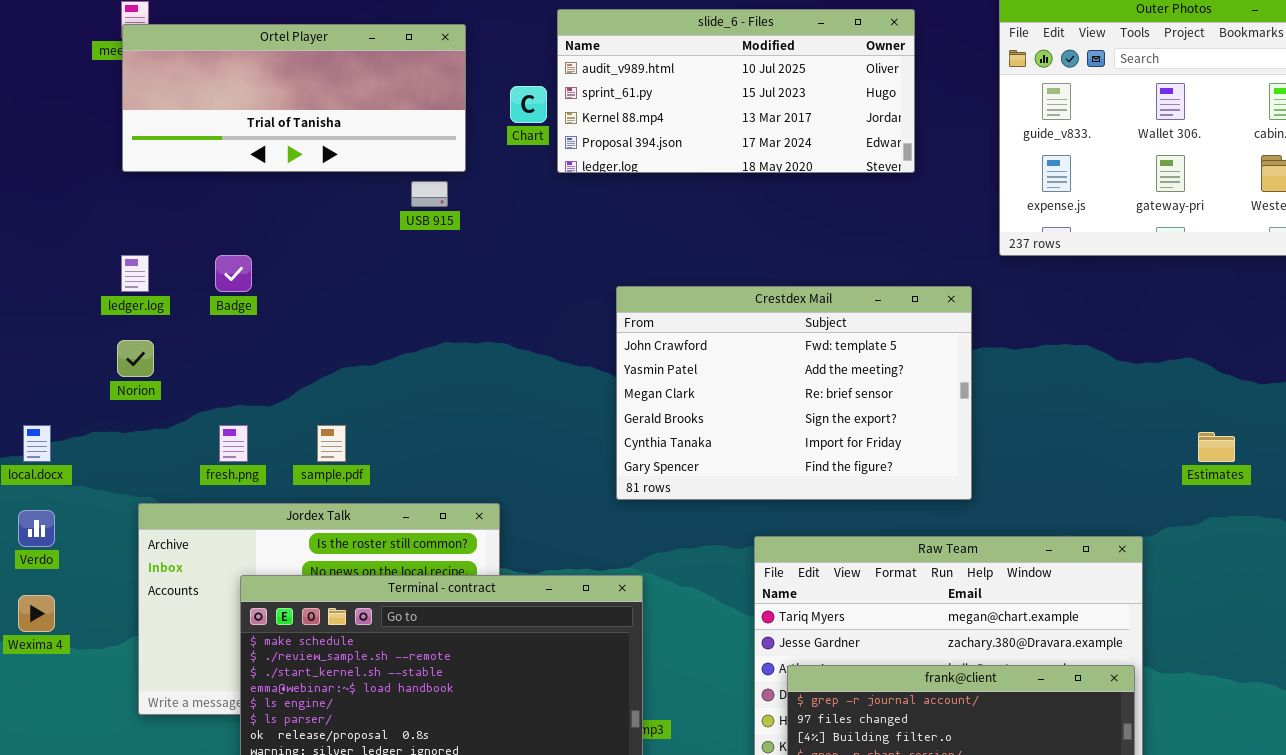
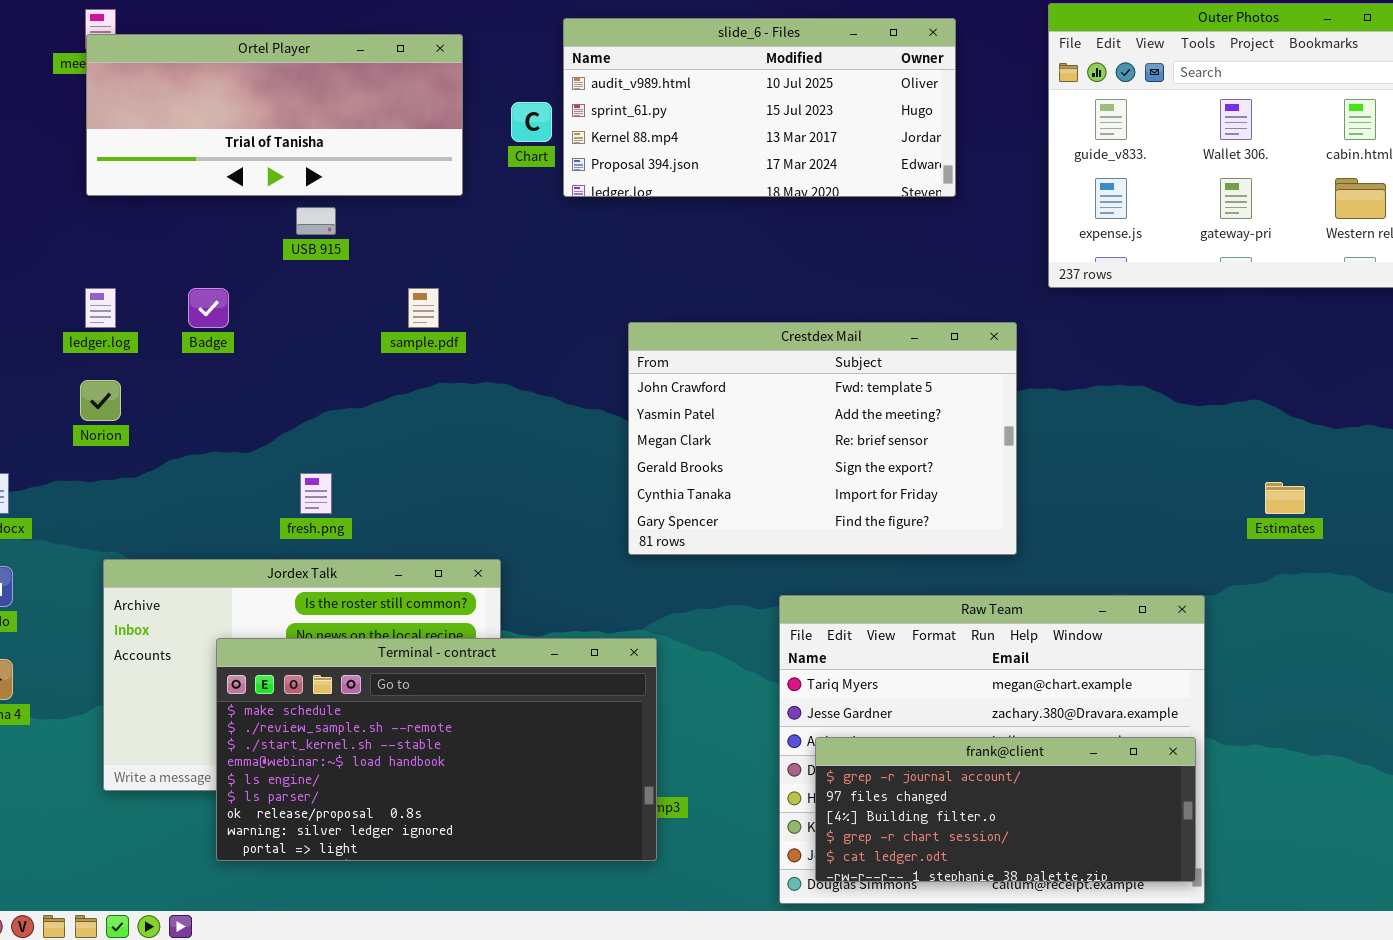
USB 915: [411,181,448,207] -> [296,207,336,235], moved
fresh.png: [219,425,248,462] -> [300,473,332,514], moved
sample.pdf: [317,425,346,462] -> [408,288,439,328], moved

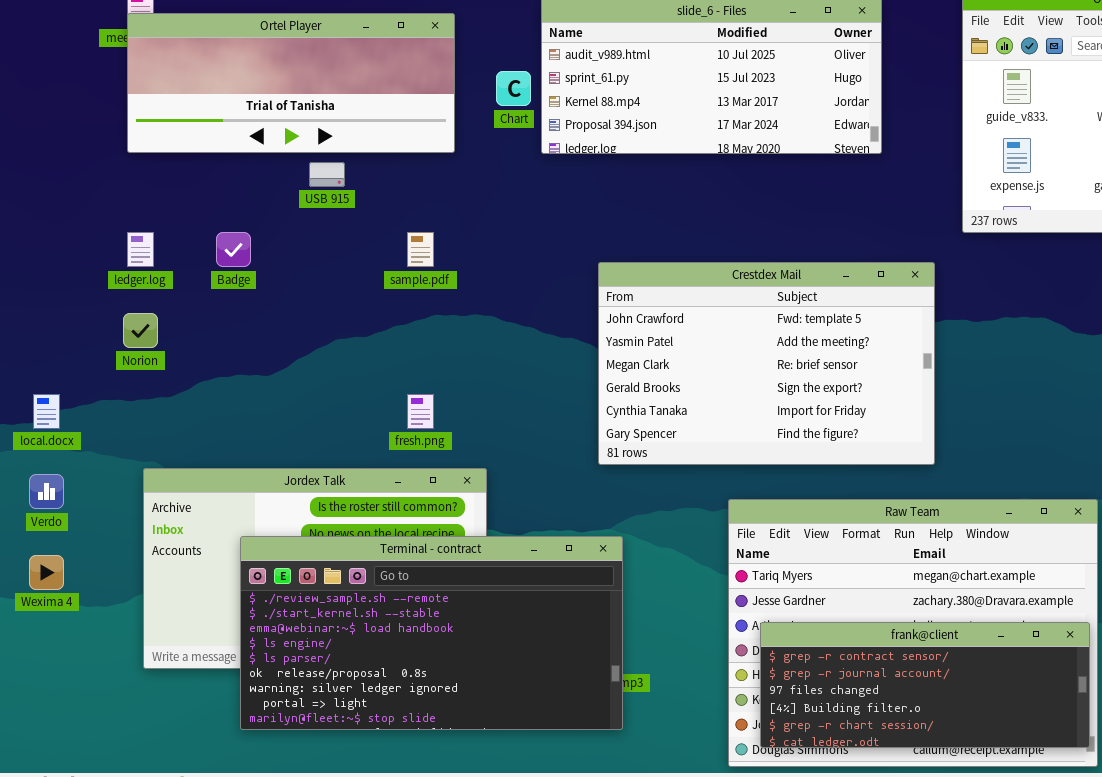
fresh.png: [300,473,332,514] -> [407,394,434,429], moved
Terminal - contract: [216,638,657,861] -> [240,536,623,730], scrolled down 1 row
frank@client: [815,737,1196,882] -> [760,622,1090,748], scrolled up 1 row

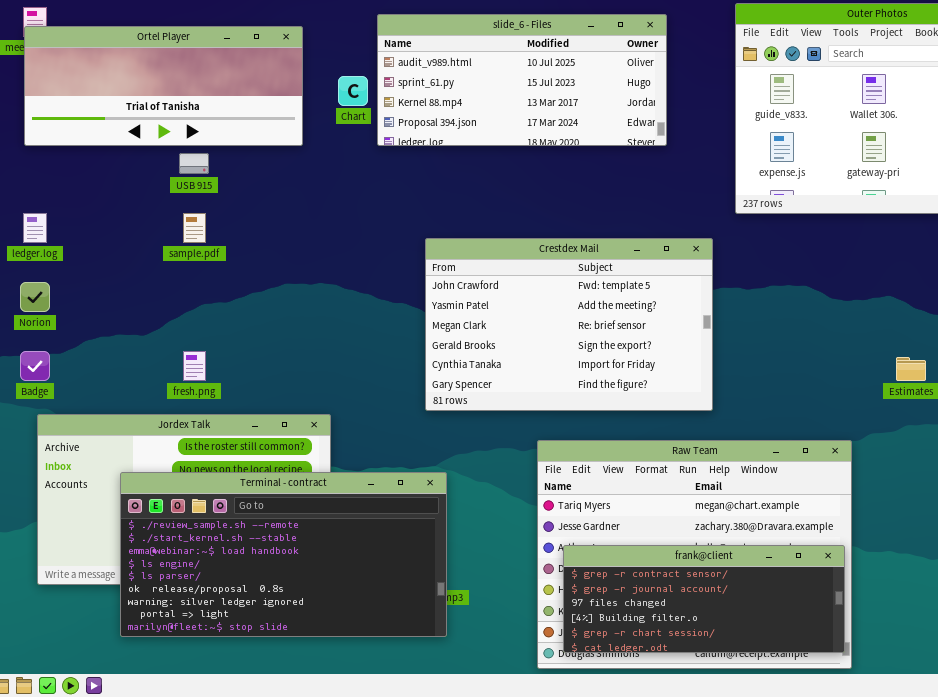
Badge: [216,232,251,267] -> [20,351,50,381], moved
sample.pdf: [407,232,434,267] -> [183,213,206,243], moved
fresh.png: [407,394,434,429] -> [183,351,206,381], moved

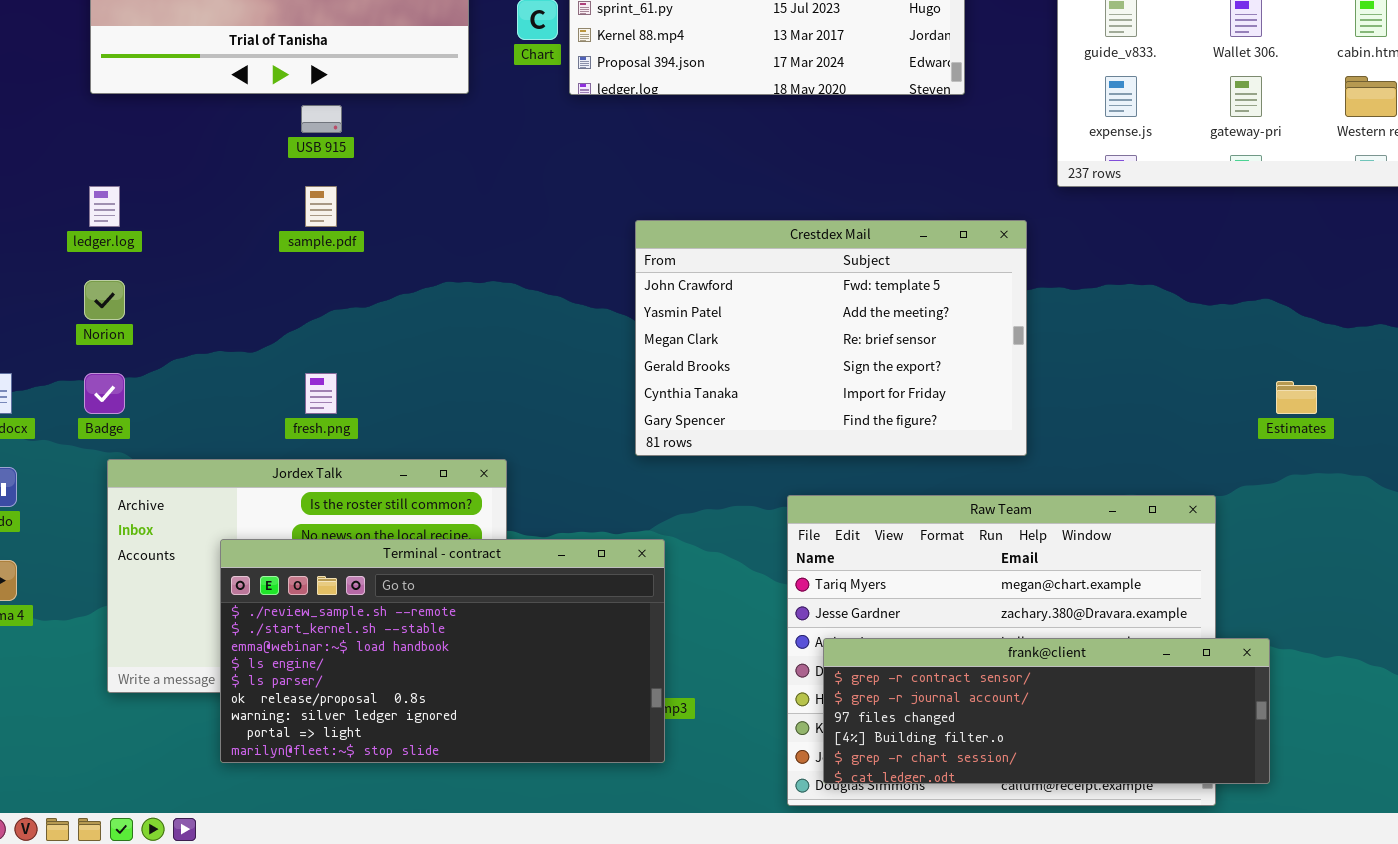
frank@client: [563,545,845,653] -> [823,638,1270,784], resized

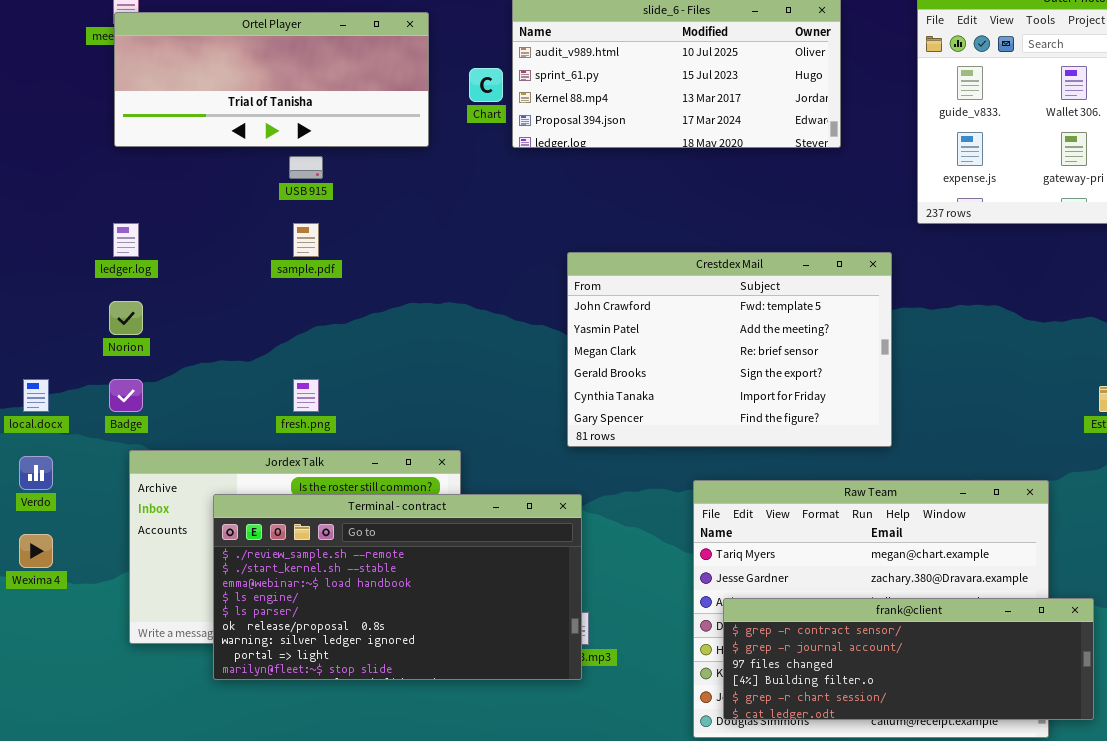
Terminal - contract: [220,539,665,763] -> [213,494,582,680], moved

